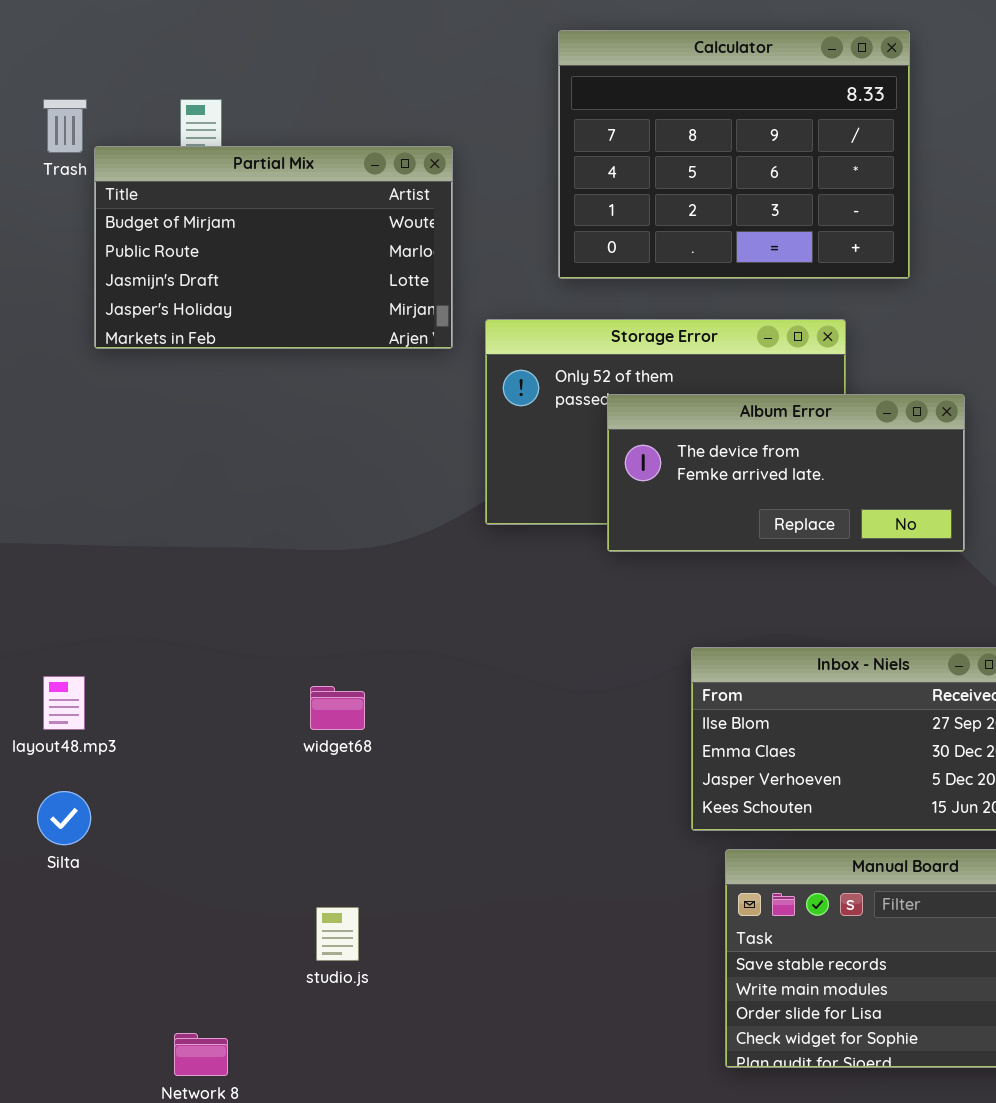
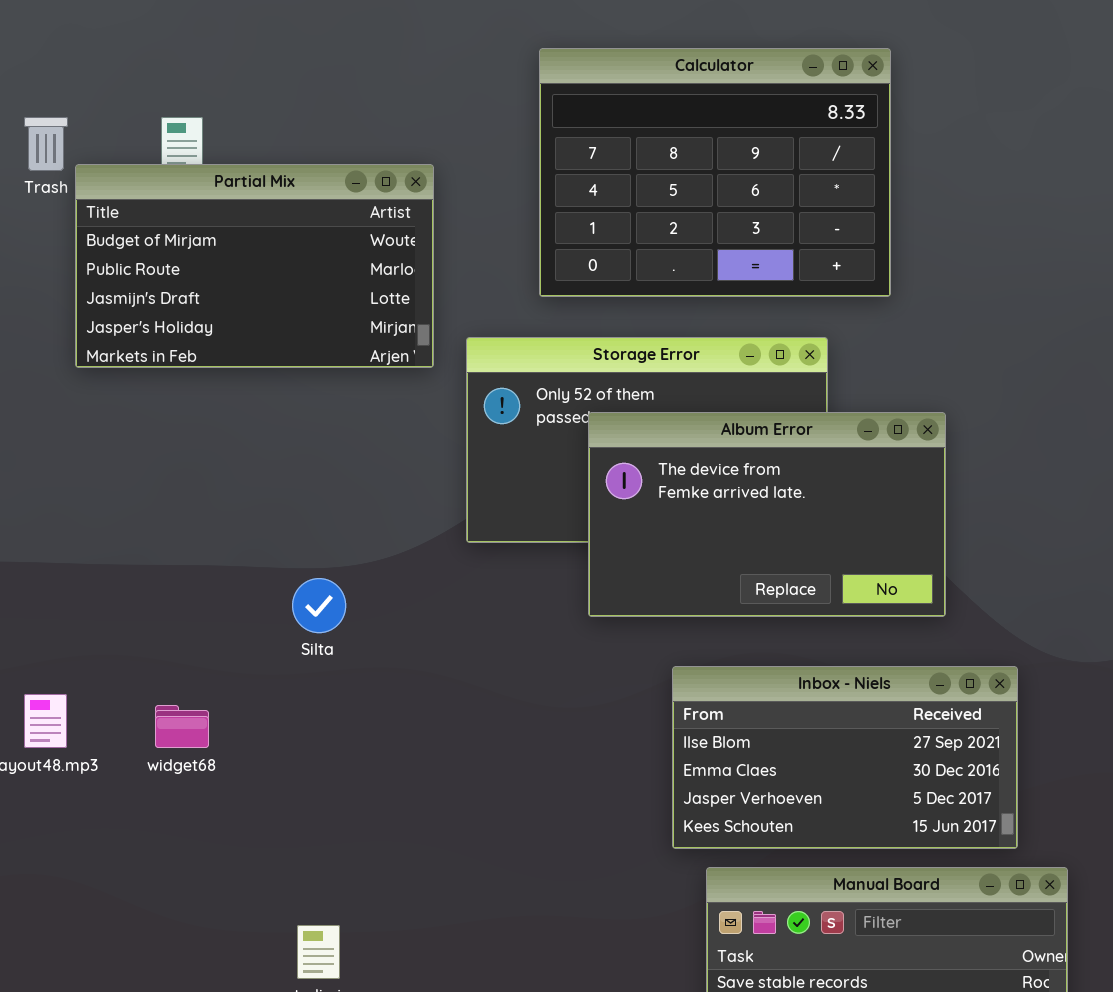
Album Error: [607,394,965,552] -> [588,412,946,617], resized
widget68: [310,686,365,730] -> [155,705,209,748], moved
Silta: [37,791,91,845] -> [292,578,346,633], moved

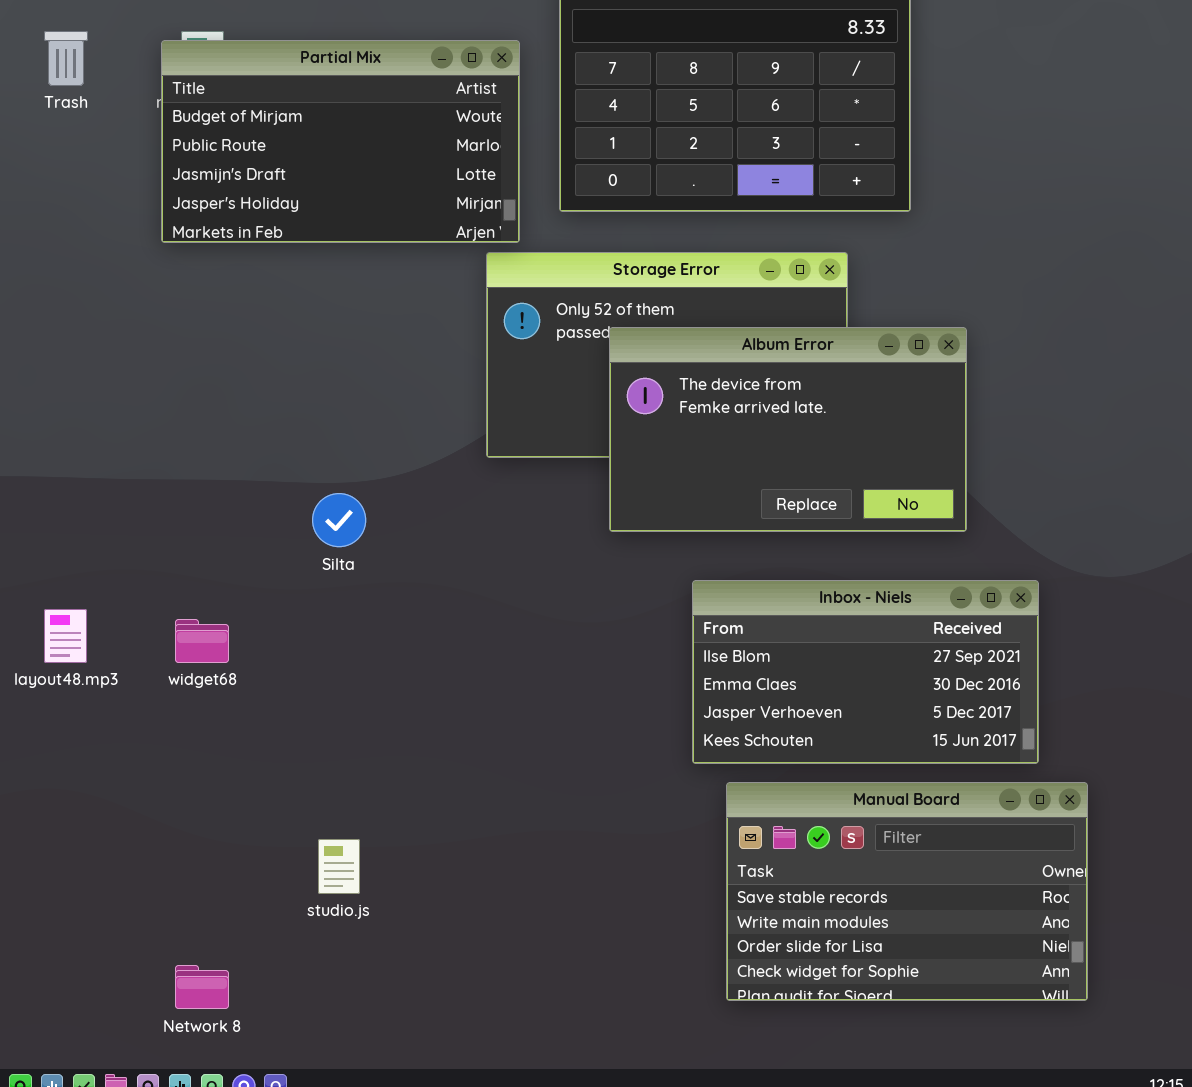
Partial Mix: [75,164,434,368] -> [161,40,520,243], moved

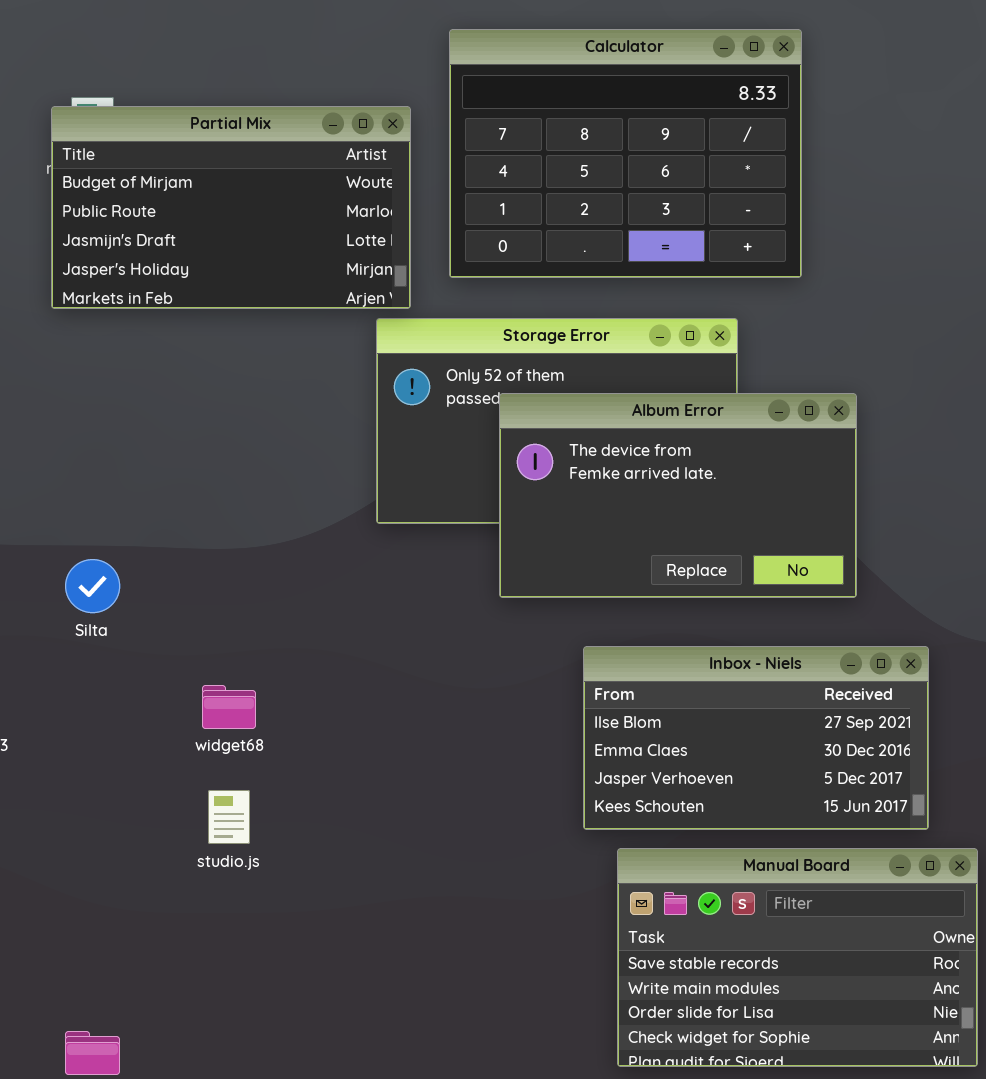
Silta: [312,493,366,547] -> [65,559,120,613], moved
widget68: [175,619,229,663] -> [202,685,256,729], moved
studio.js: [318,839,360,894] -> [208,790,250,844], moved

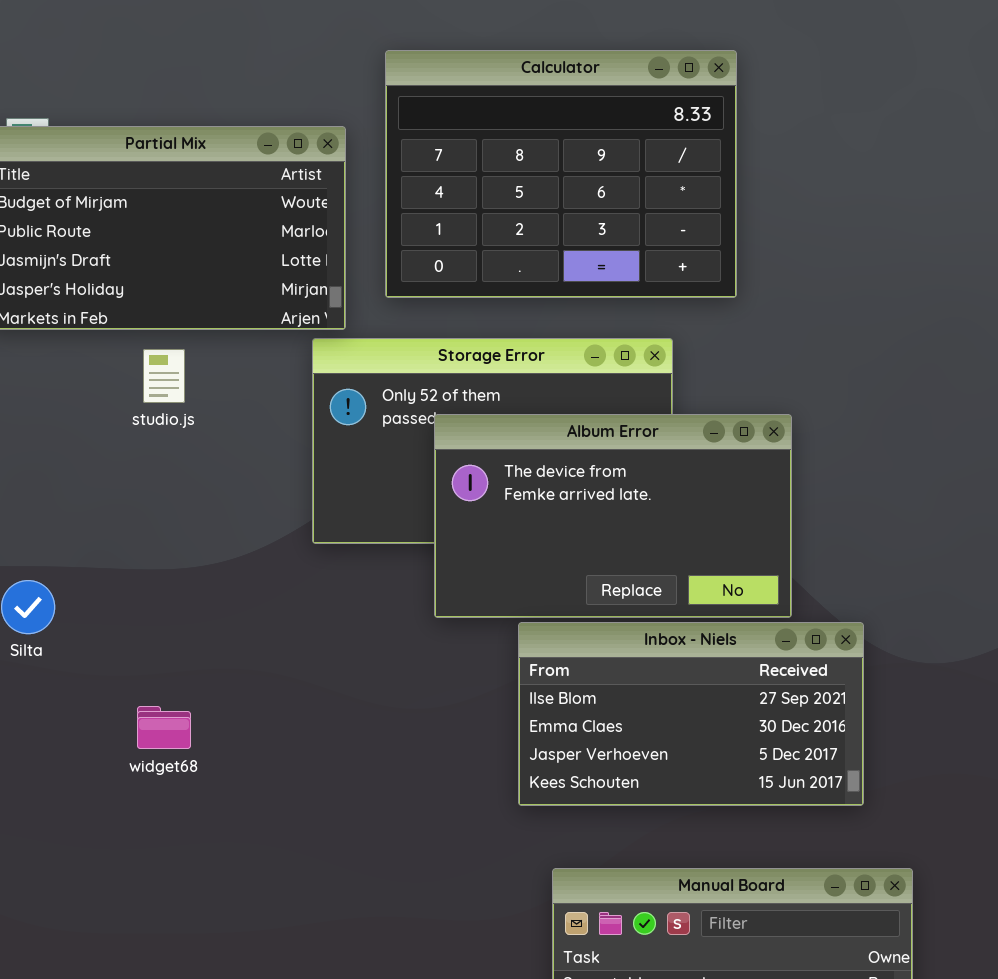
Inbox - Niels: [583,646,929,830] -> [518,622,864,806], moved
studio.js: [208,790,250,844] -> [143,349,185,403], moved

